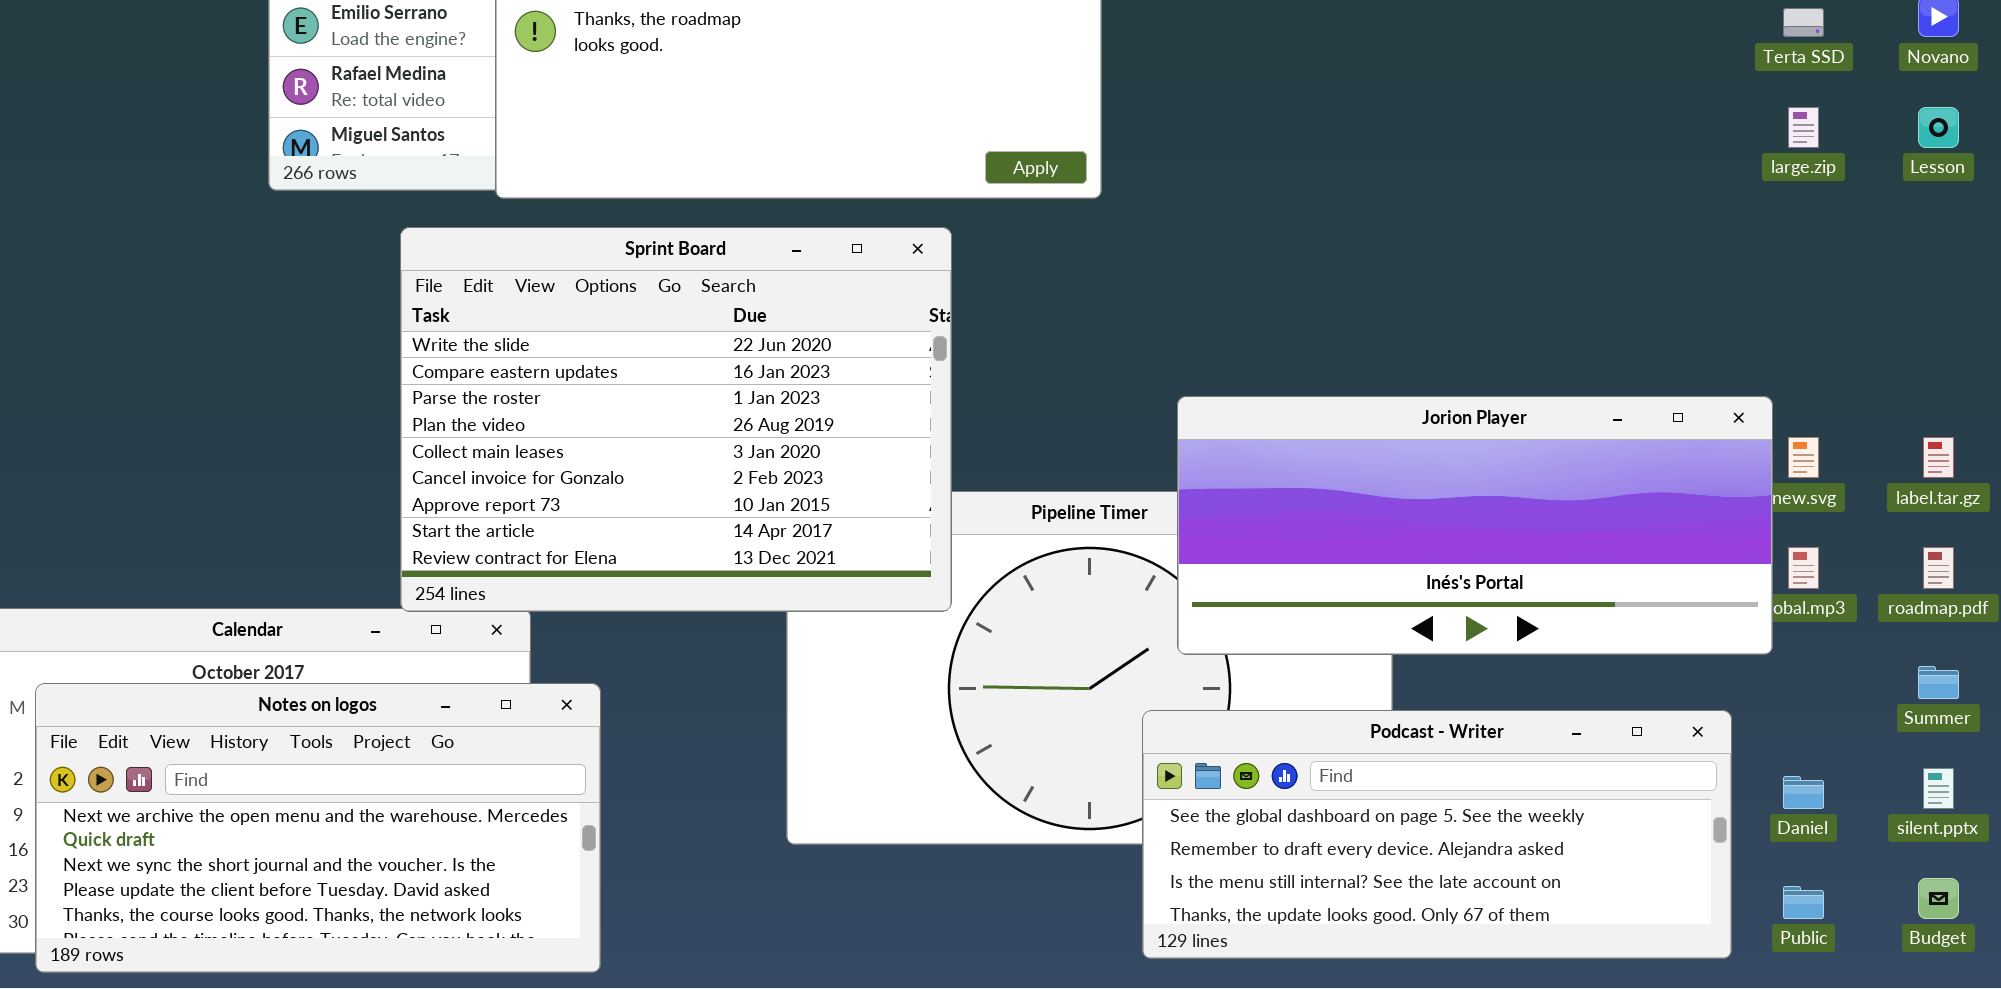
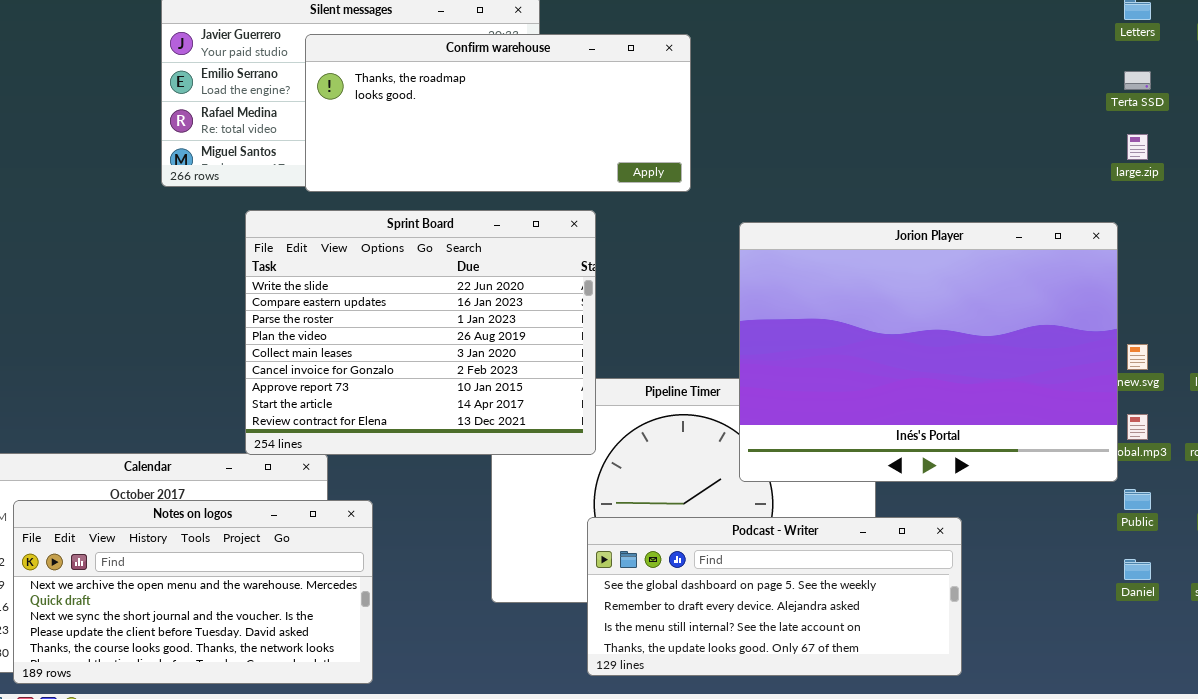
Jorion Player: [1177,396,1773,655] -> [739,222,1118,482], resized
Podcast - Writer: [1142,710,1732,959] -> [587,517,962,676], moved
Public: [1783,886,1824,919] -> [1124,489,1151,510], moved

